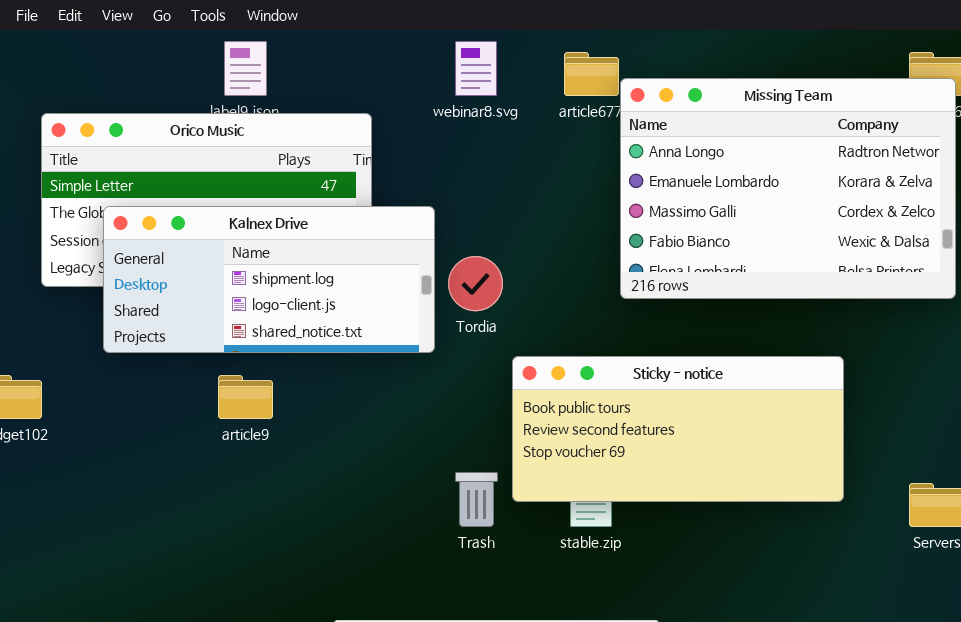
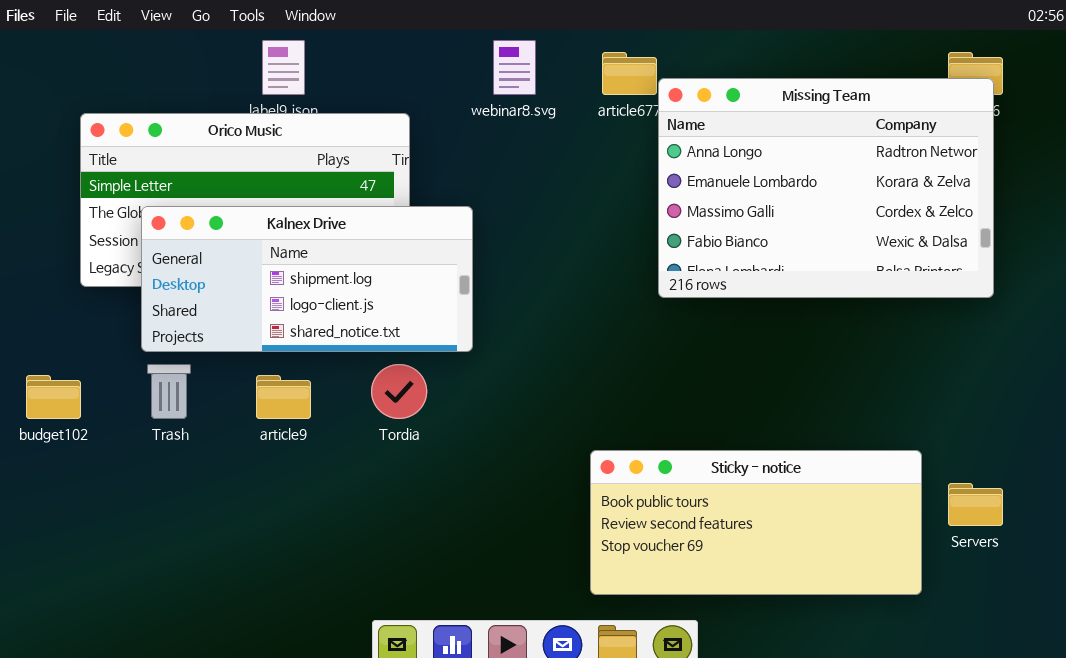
Tordia: [448,256,503,311] -> [371,364,427,419], moved
Sticky - notice: [512,356,844,502] -> [590,450,922,595], moved
Trash: [455,472,498,527] -> [147,364,191,419], moved

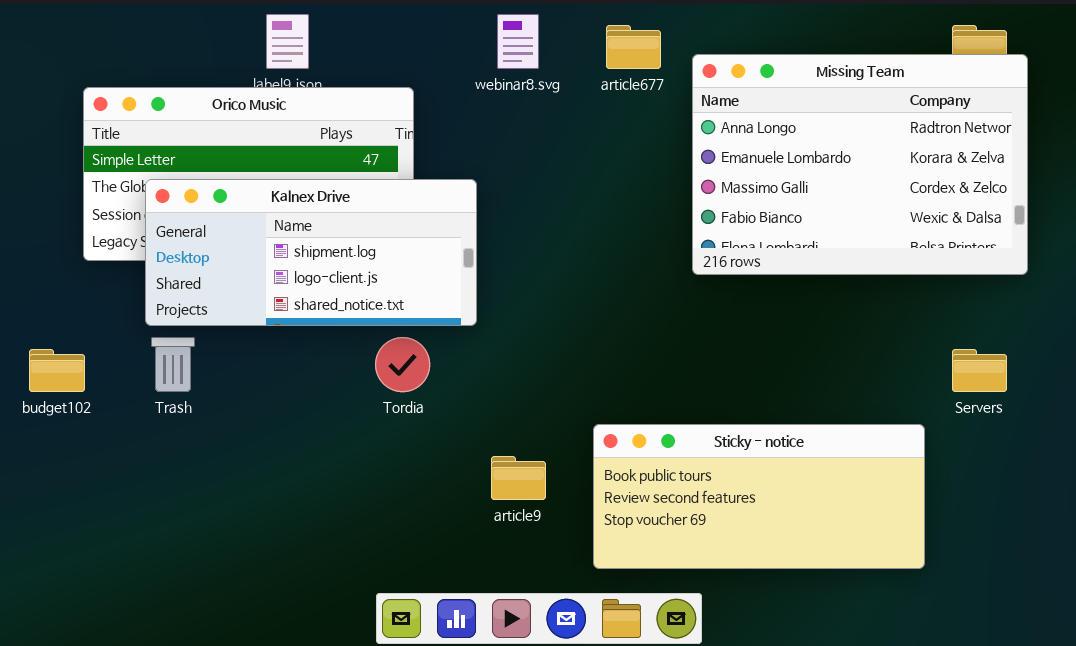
Missing Team: [658,78,994,298] -> [692,54,1028,275], moved
article9: [256,375,311,419] -> [491,456,546,500], moved
Servers: [948,483,1003,526] -> [952,349,1007,392], moved

